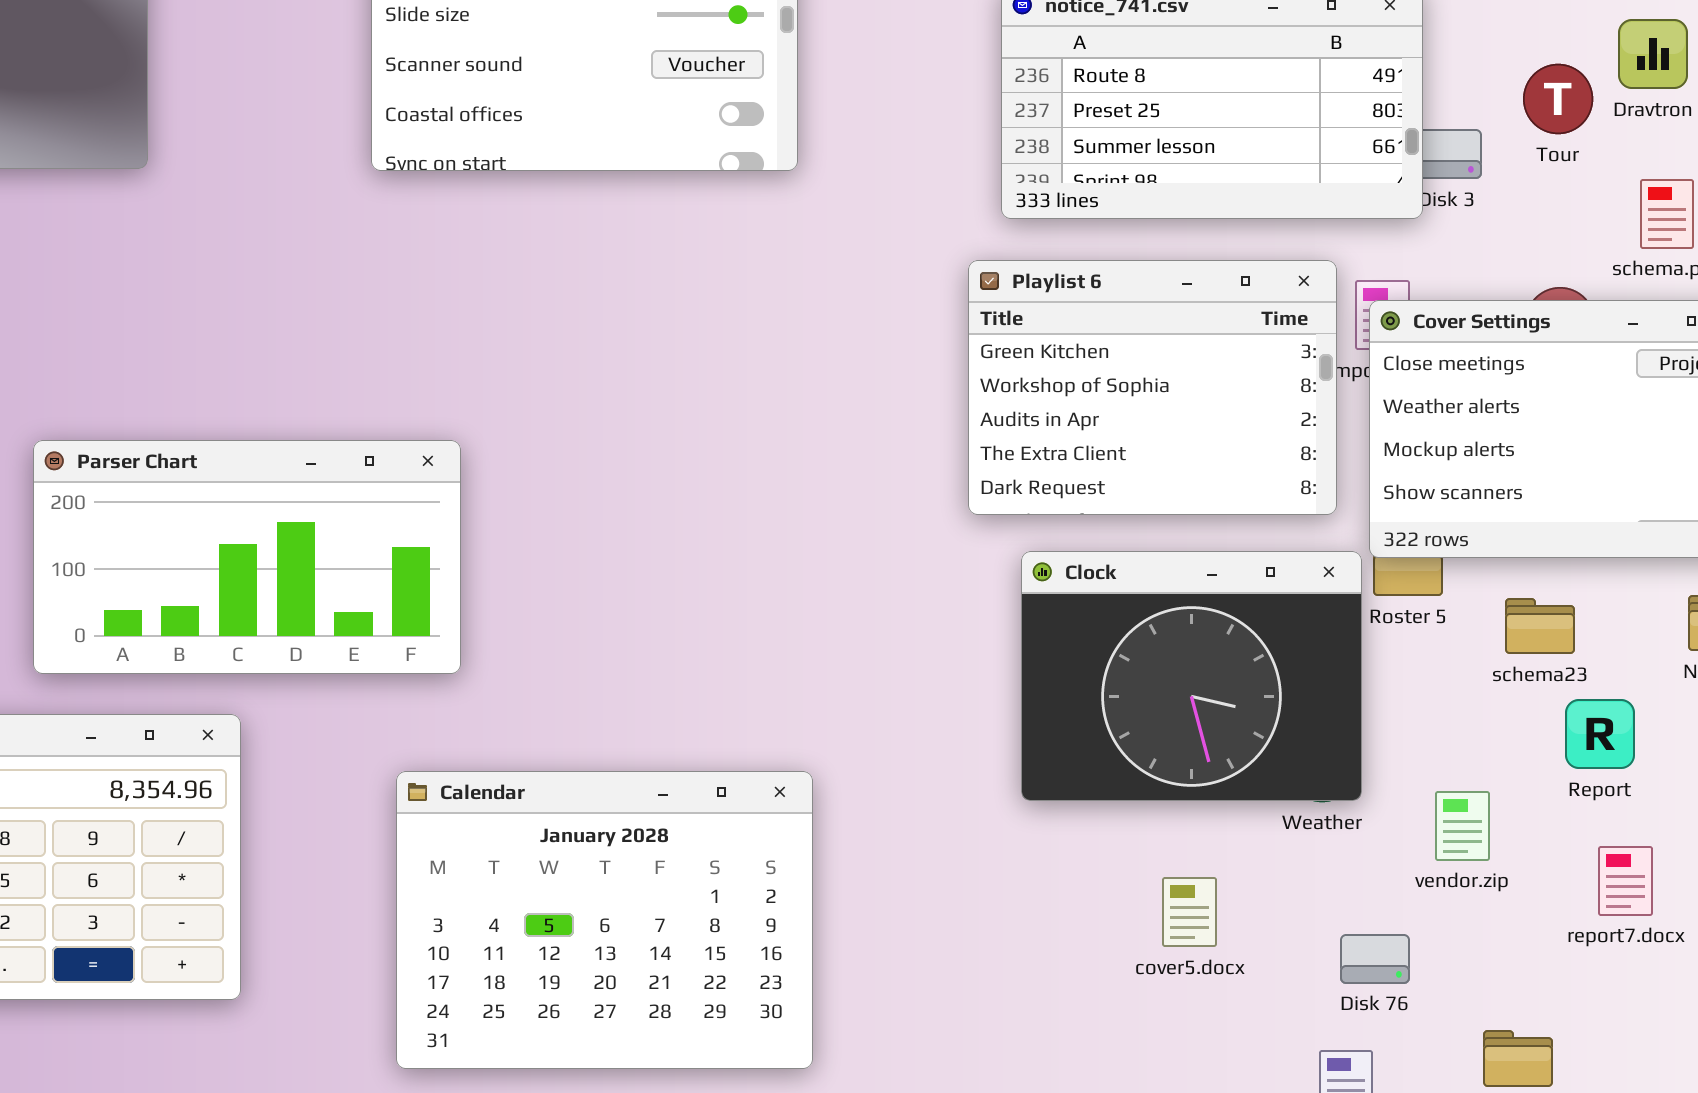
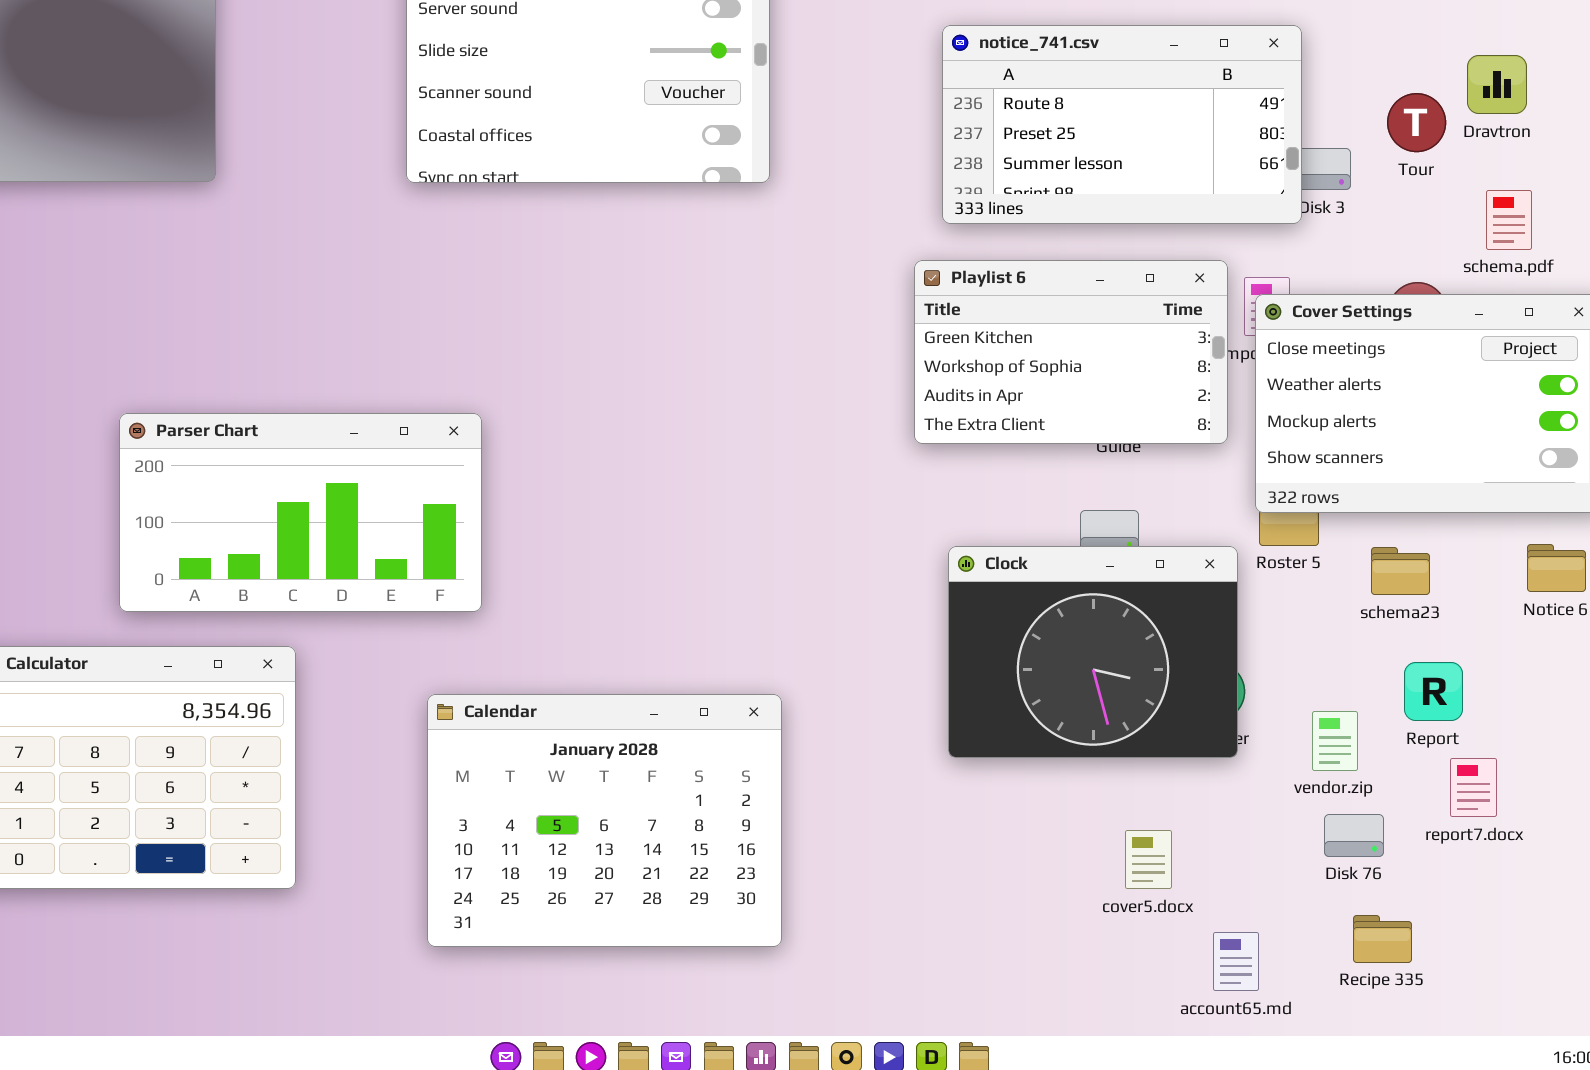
Playlist 6: [968,260,1337,515] -> [914,260,1228,444], resized
Clock: [1021,551,1362,801] -> [948,546,1238,758], moved
Report: [1565,699,1635,769] -> [1404,662,1463,721], moved
cover5.docx: [1162,877,1217,947] -> [1125,830,1172,889], moved
Disk 76: [1340,934,1410,984] -> [1324,814,1384,857], moved

